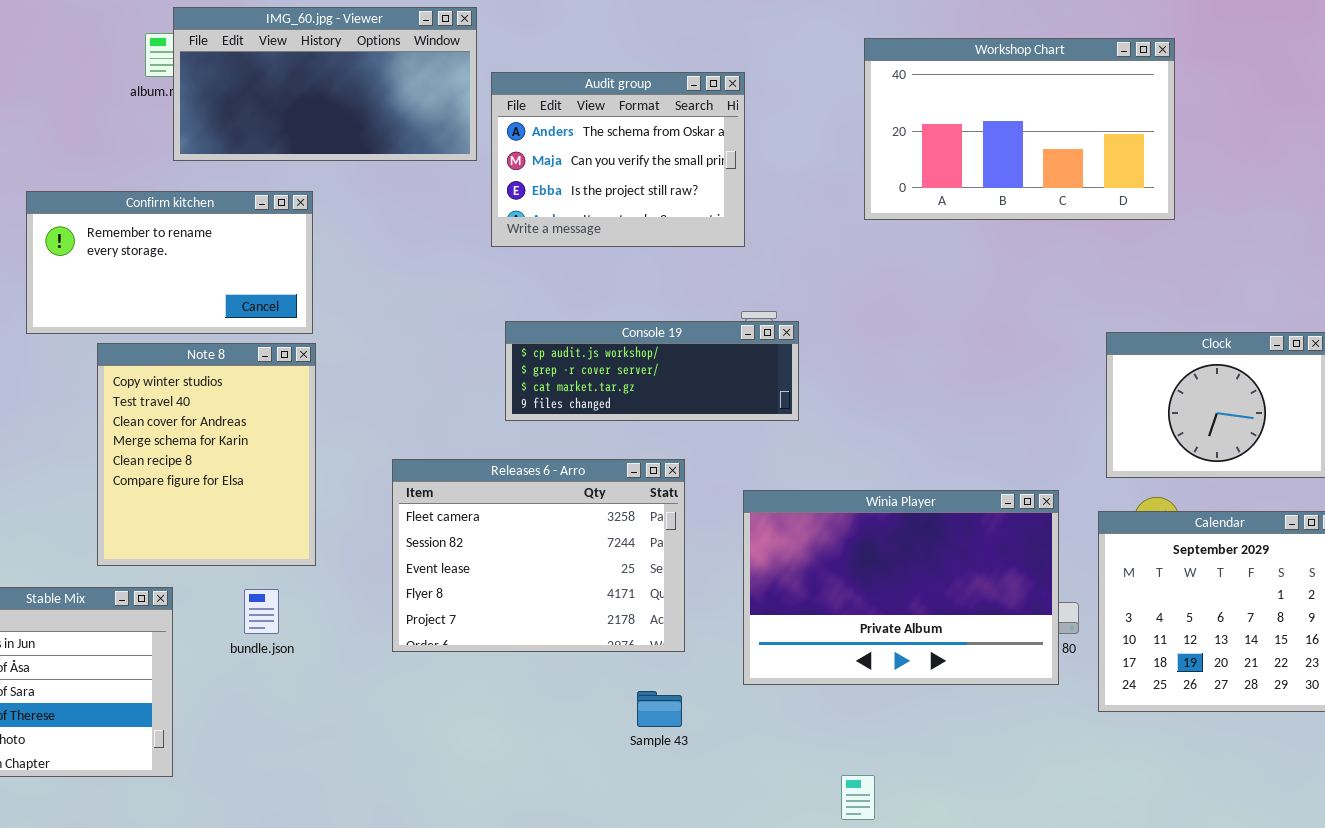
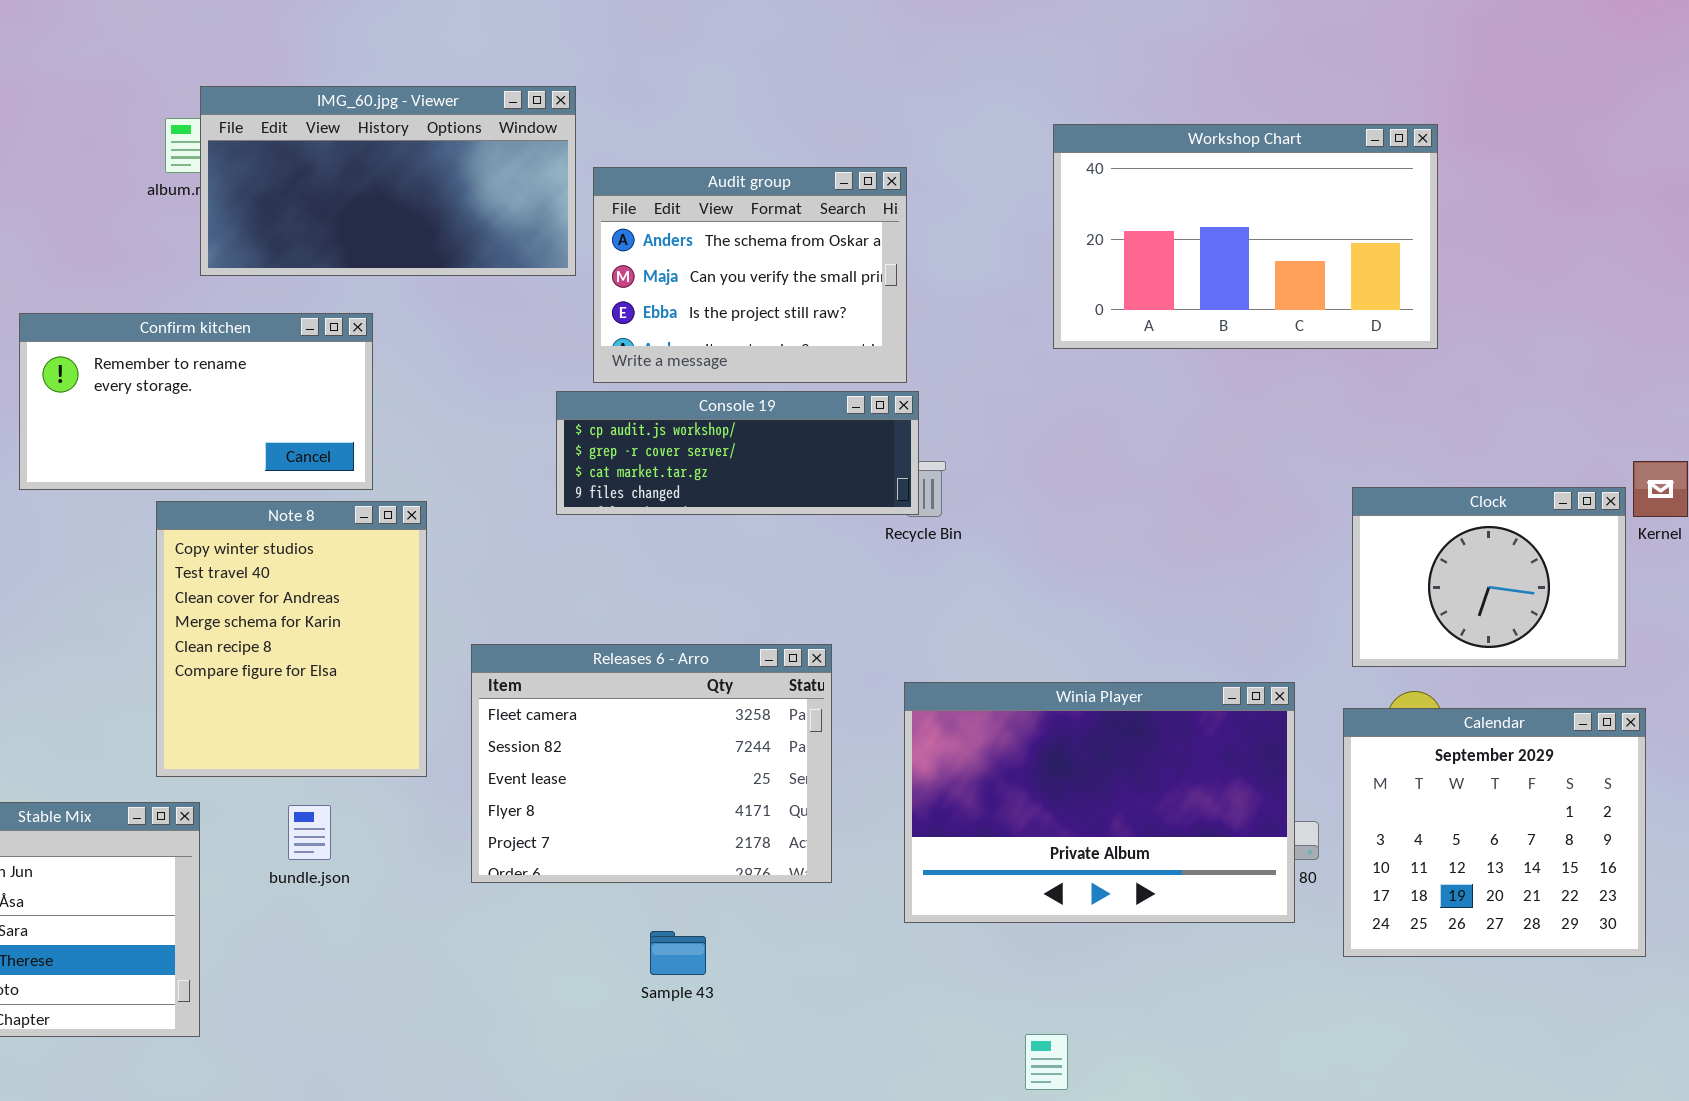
Console 19: [505,321,799,421] -> [556,391,919,515], moved
Note 8: [97,343,316,566] -> [156,501,427,777], moved
Sample 43: [637,691,682,727] -> [650,931,706,975], moved

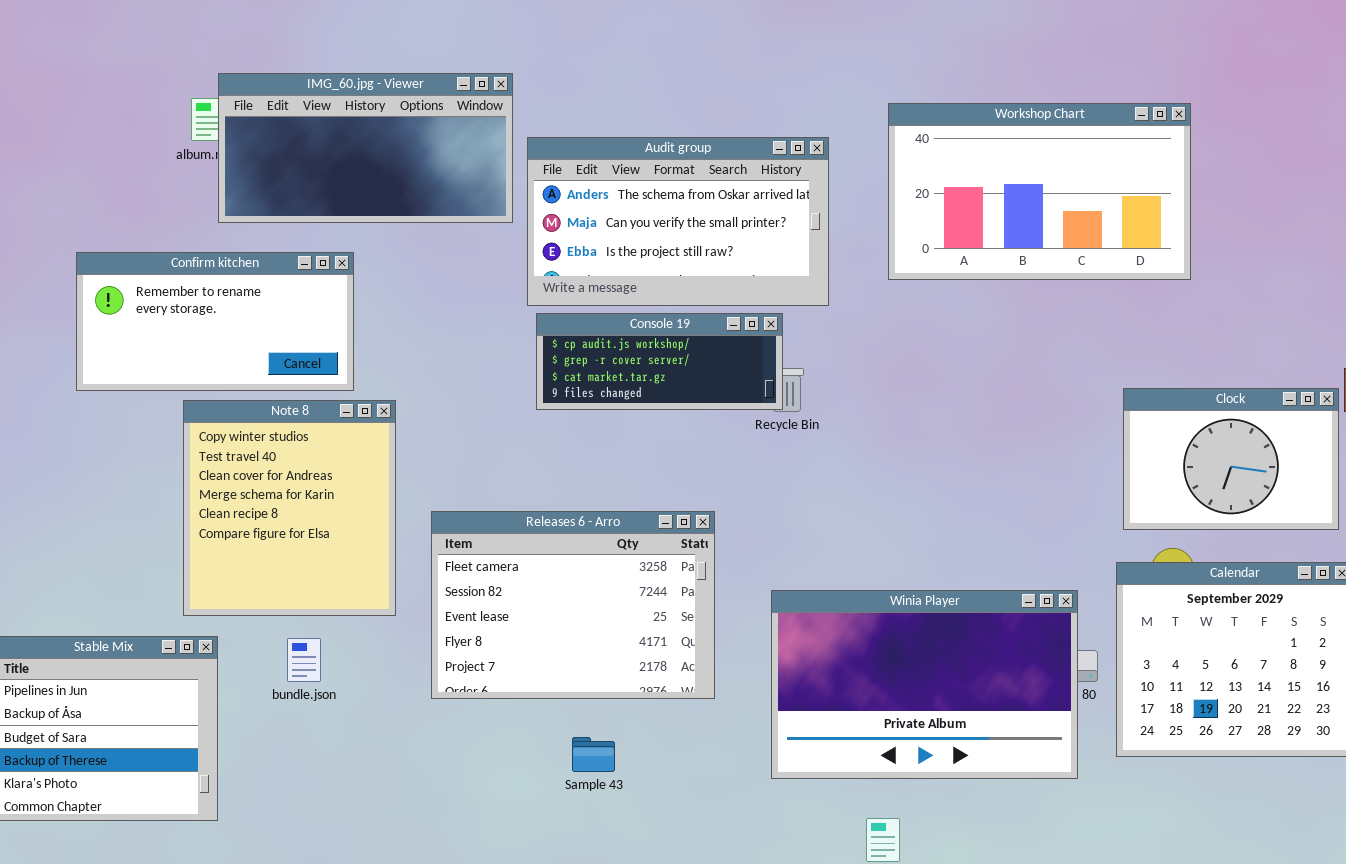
Audit group: [593,167,907,383] -> [527,137,829,306], resized
Console 19: [556,391,919,515] -> [536,313,783,410], resized
Winia Player: [904,682,1295,923] -> [771,590,1078,779], moved

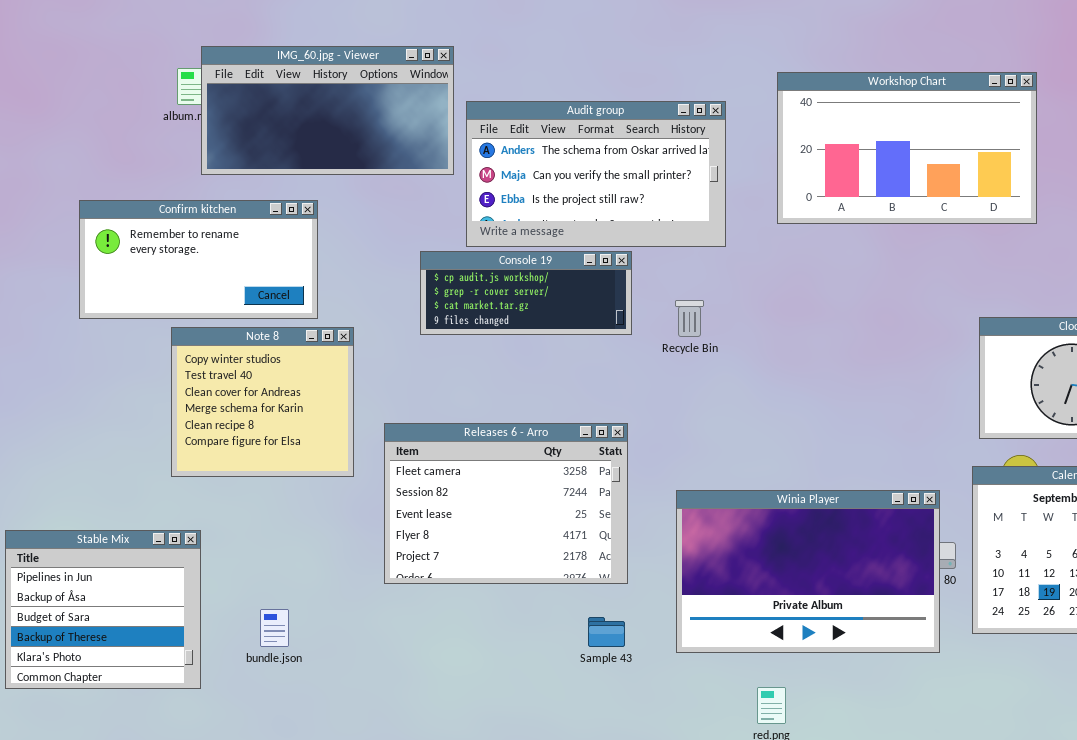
Console 19: [536,313,783,410] -> [420,251,632,335], moved
Note 8: [183,400,396,616] -> [171,327,354,477], resized
bundle.json: [287,638,321,682] -> [260,609,289,647], moved
Sample 43: [572,737,615,772] -> [588,617,625,647], moved

